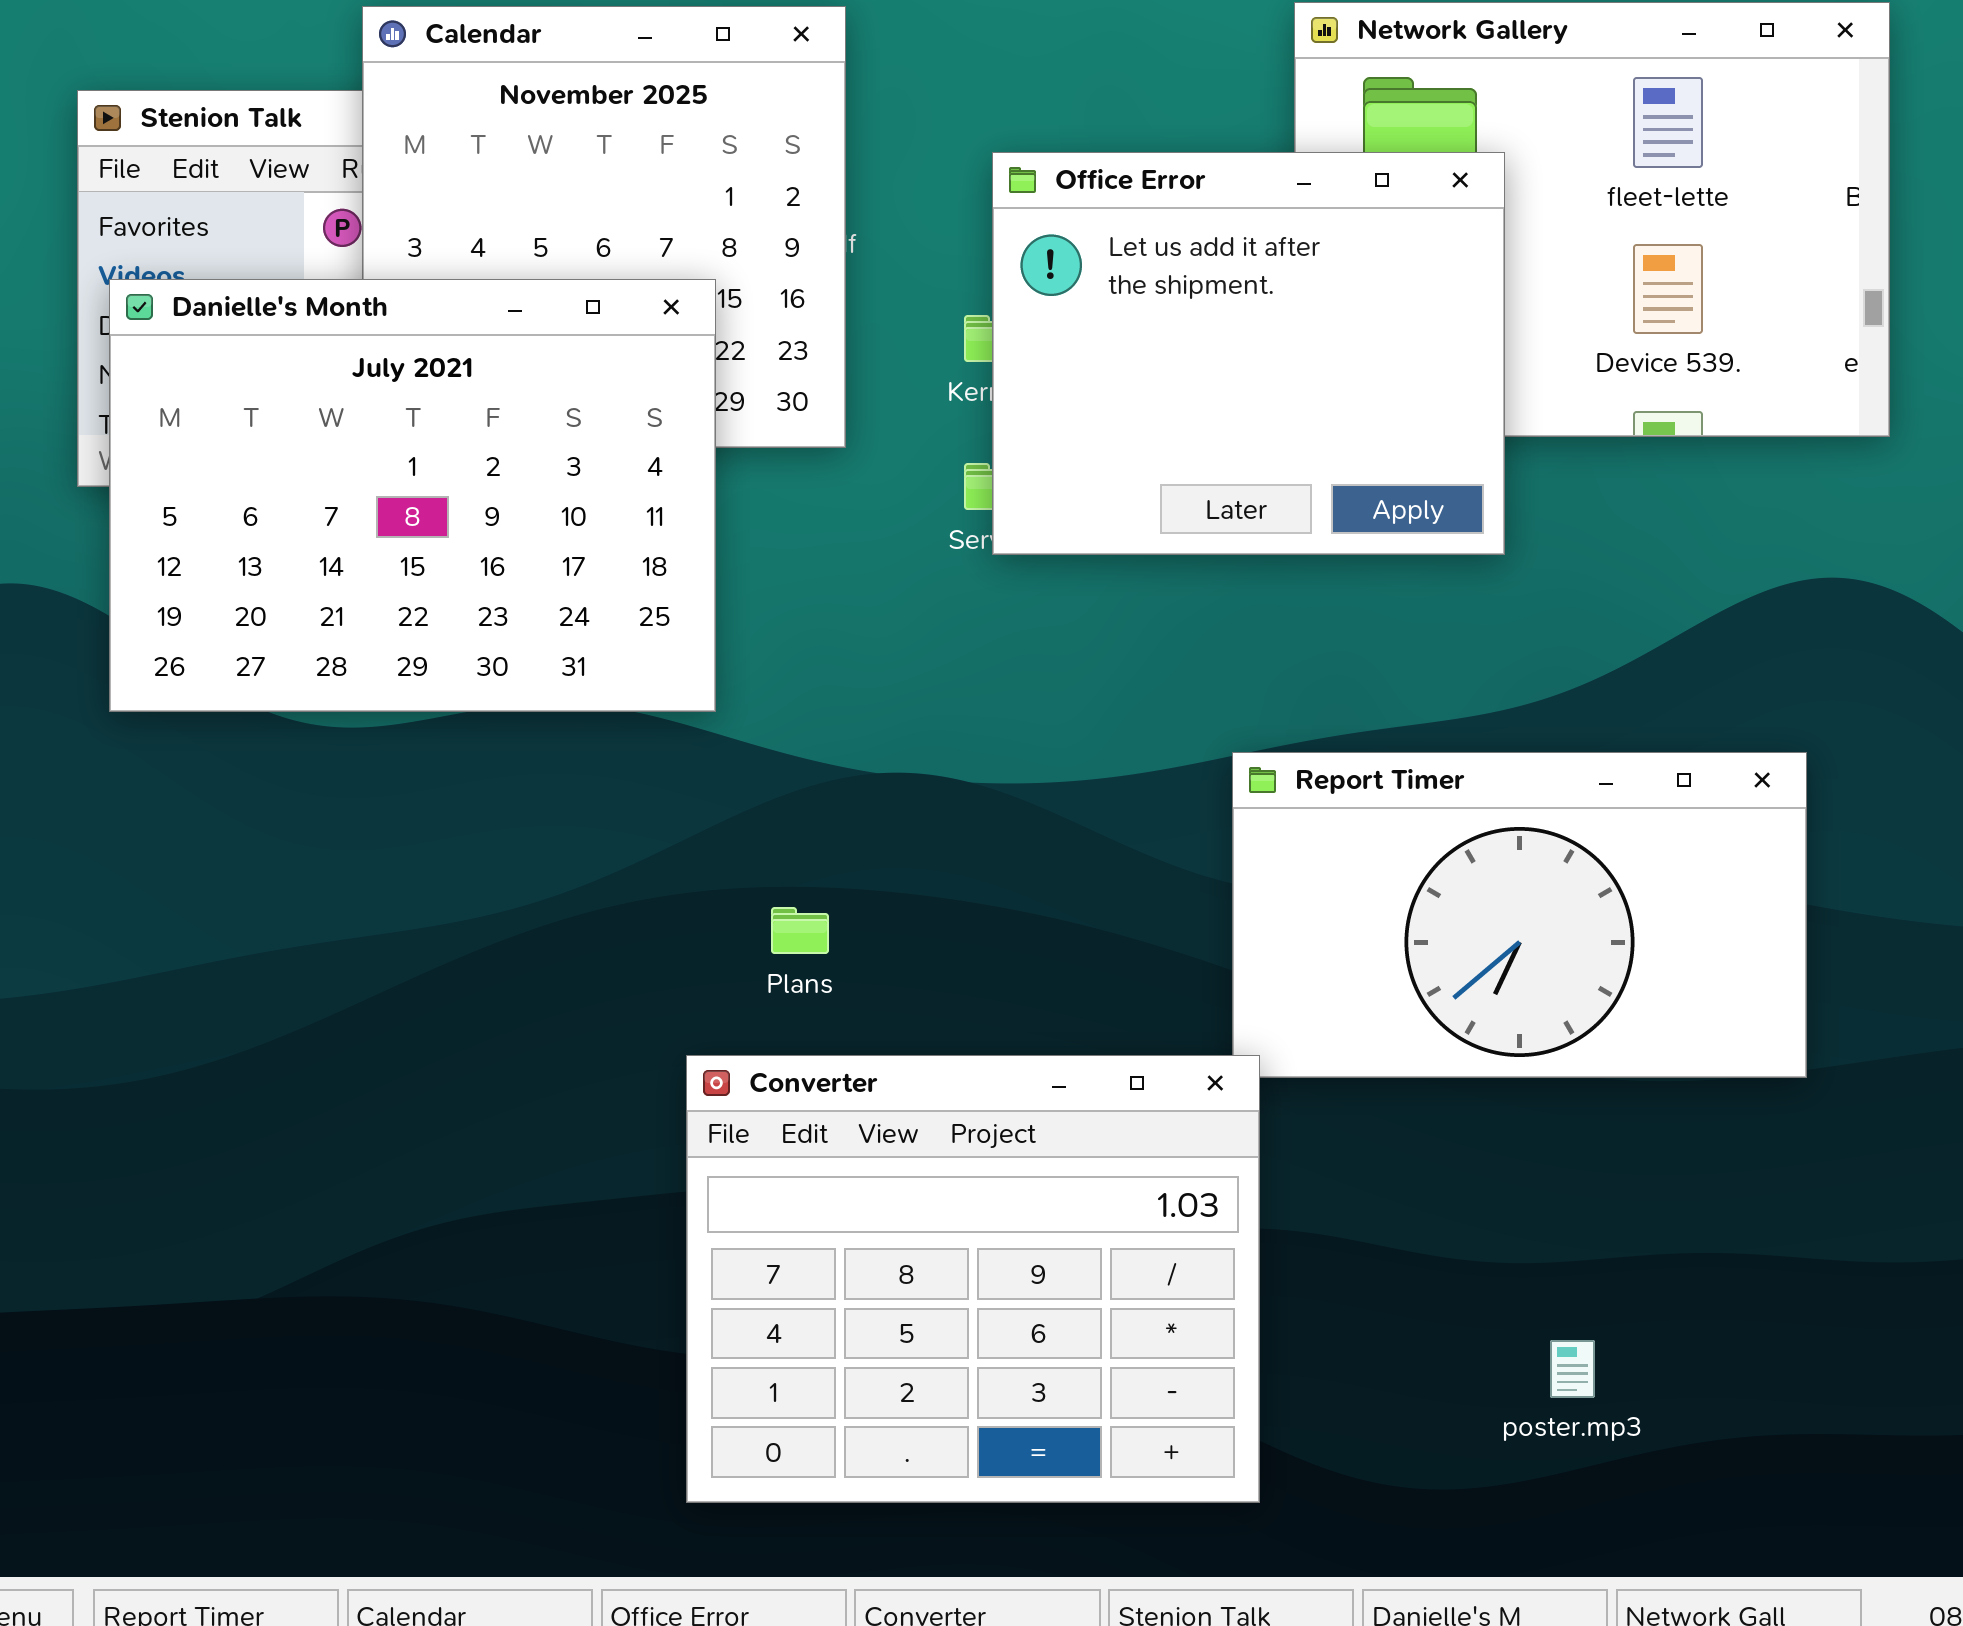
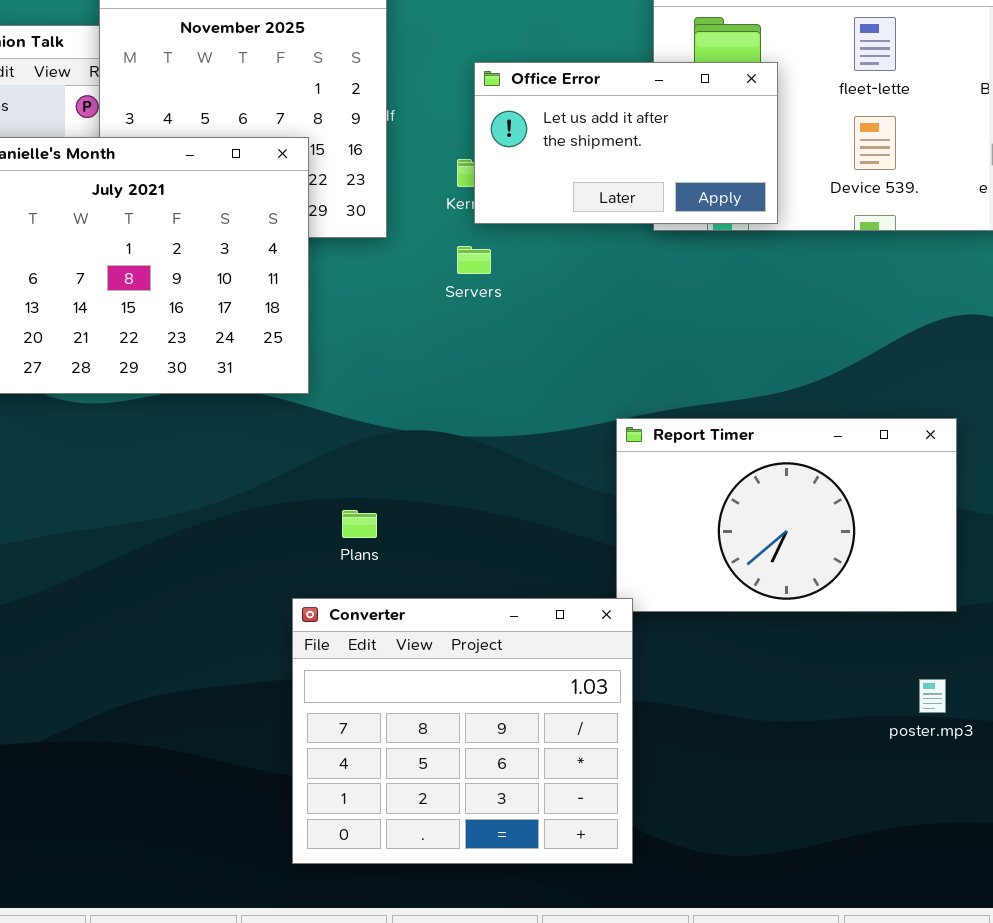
Office Error: [992,152,1505,555] -> [474,62,778,224], resized
poster.mp3: [1550,1340,1595,1398] -> [919,679,946,713], moved

